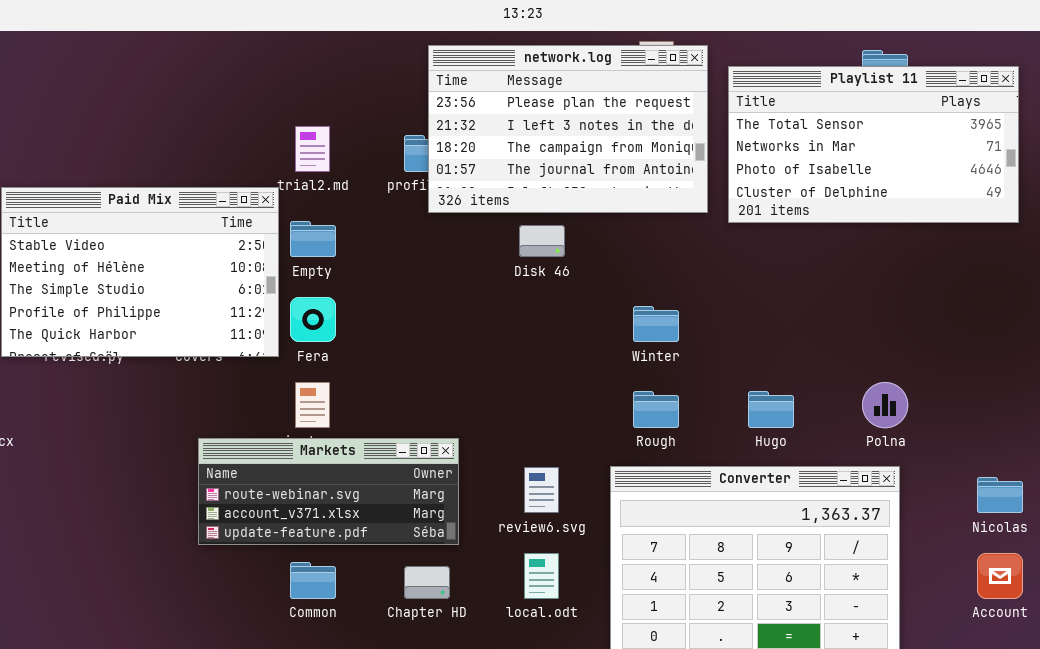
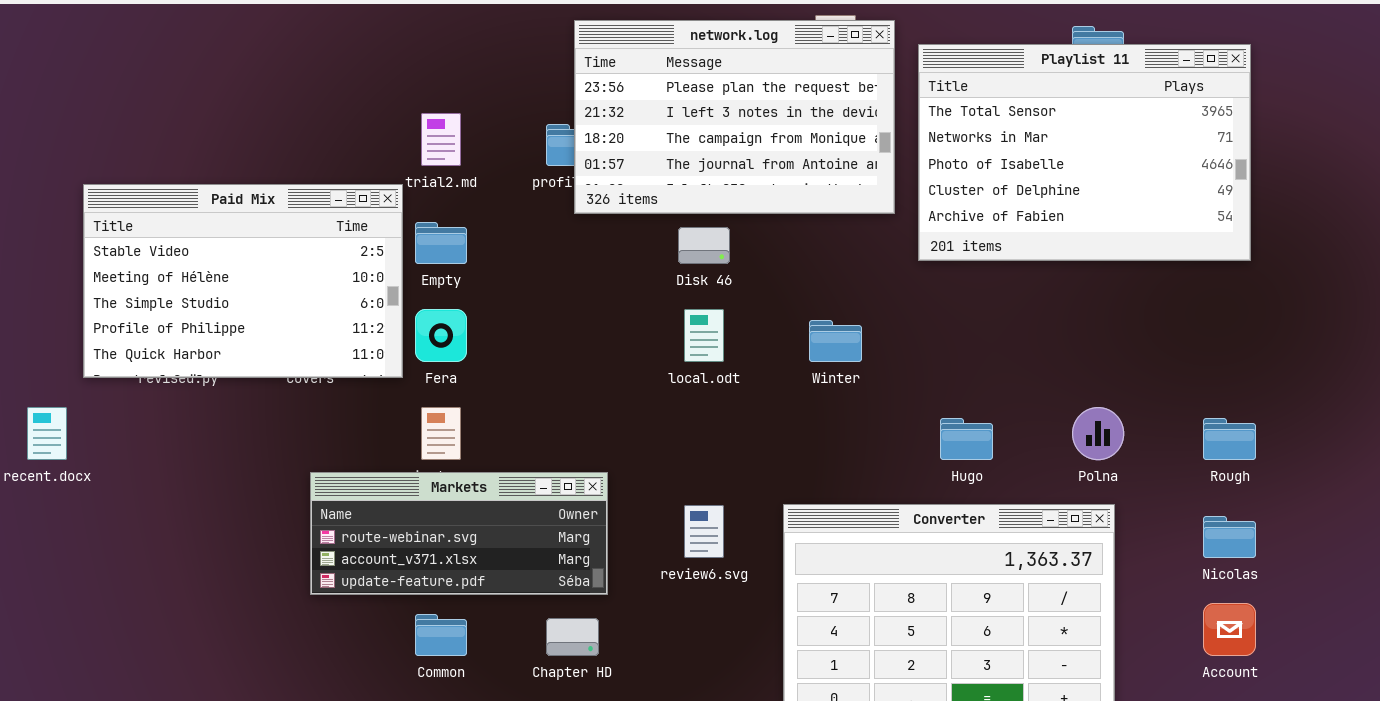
Playlist 11: [728,66,1019,223] -> [918,44,1251,261], resized
Rough: [633,391,679,428] -> [1203,418,1256,460], moved
local.odt: [524,553,559,599] -> [684,309,724,362], moved

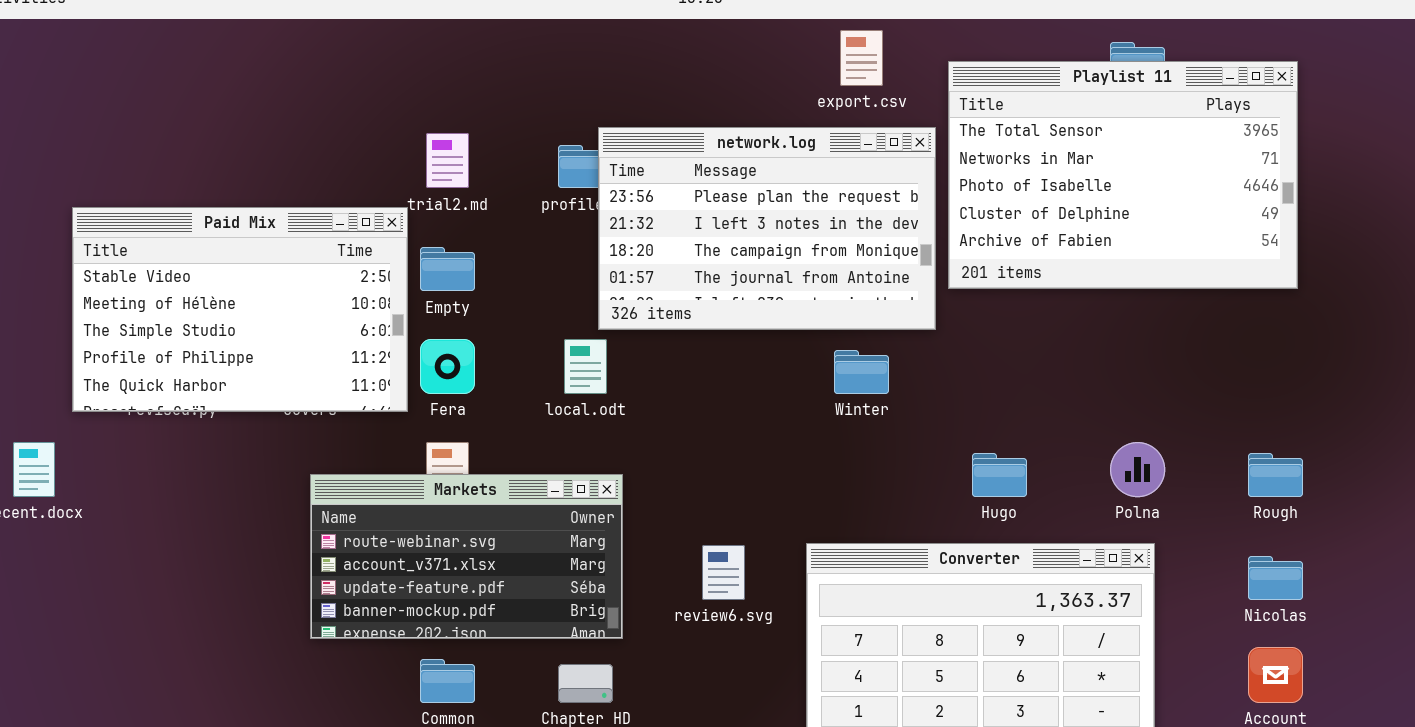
network.log: [574,20,895,214] -> [598,127,936,330], moved
local.odt: [684,309,724,362] -> [564,339,607,394], moved
Markets: [310,472,608,595] -> [310,474,623,639], resized

